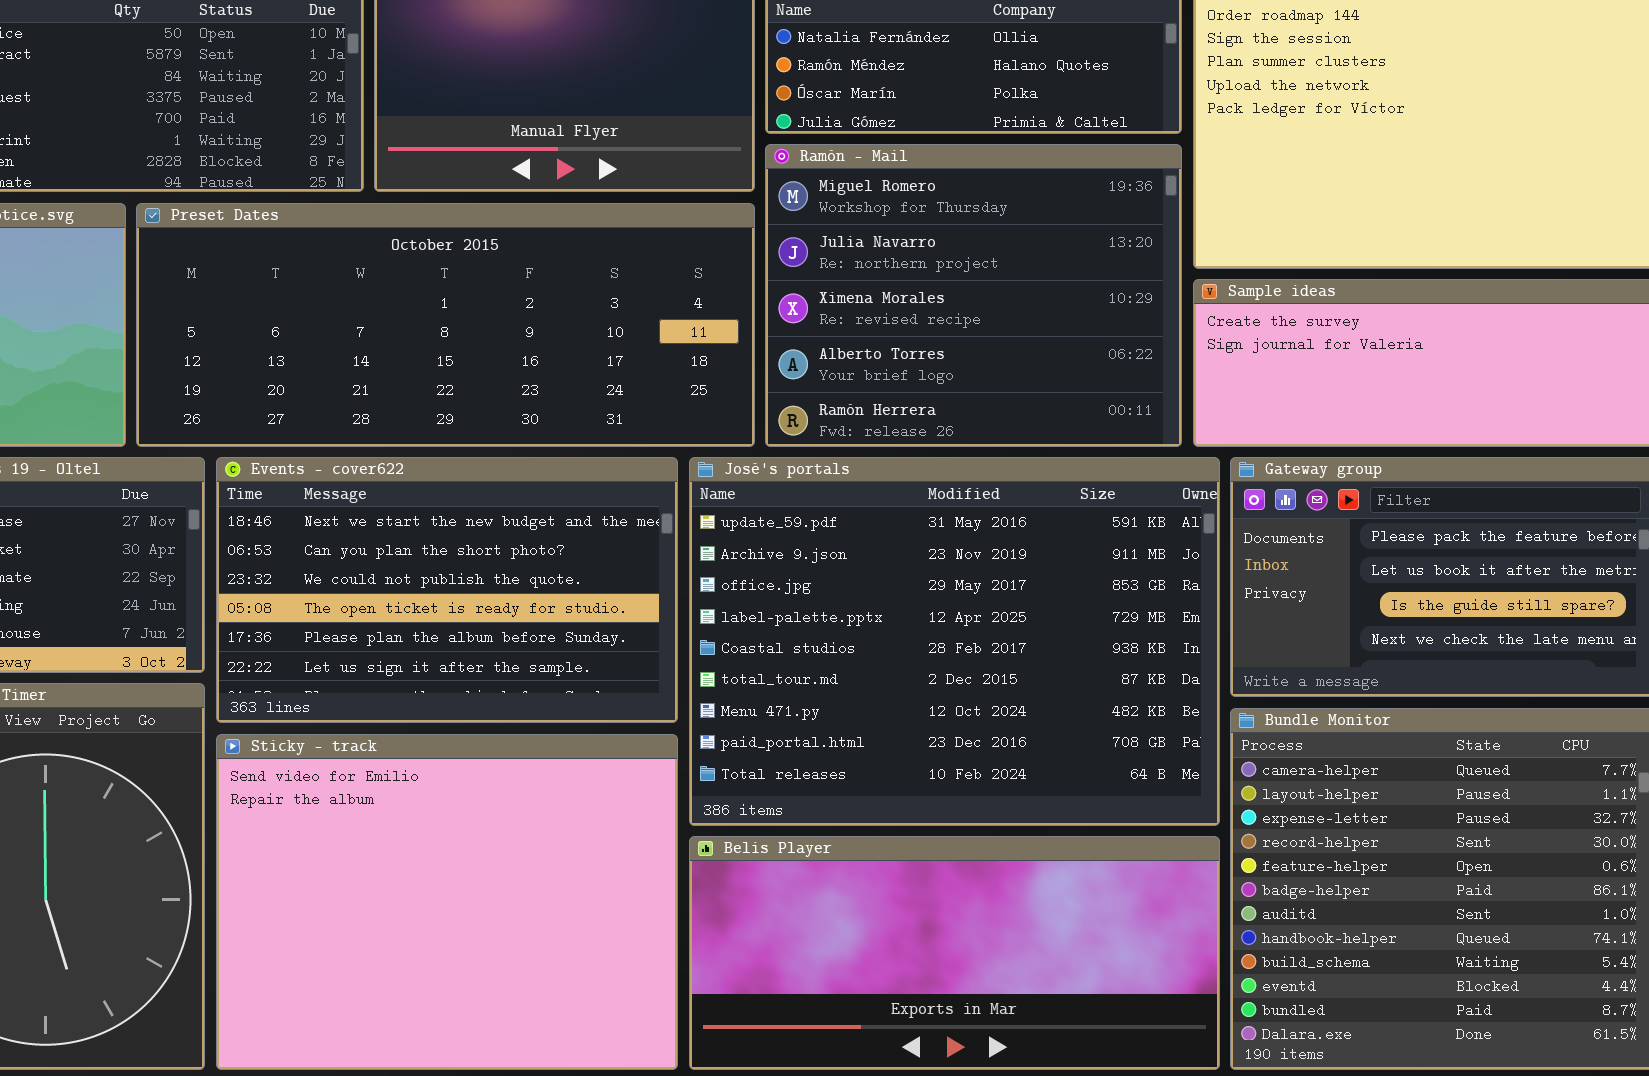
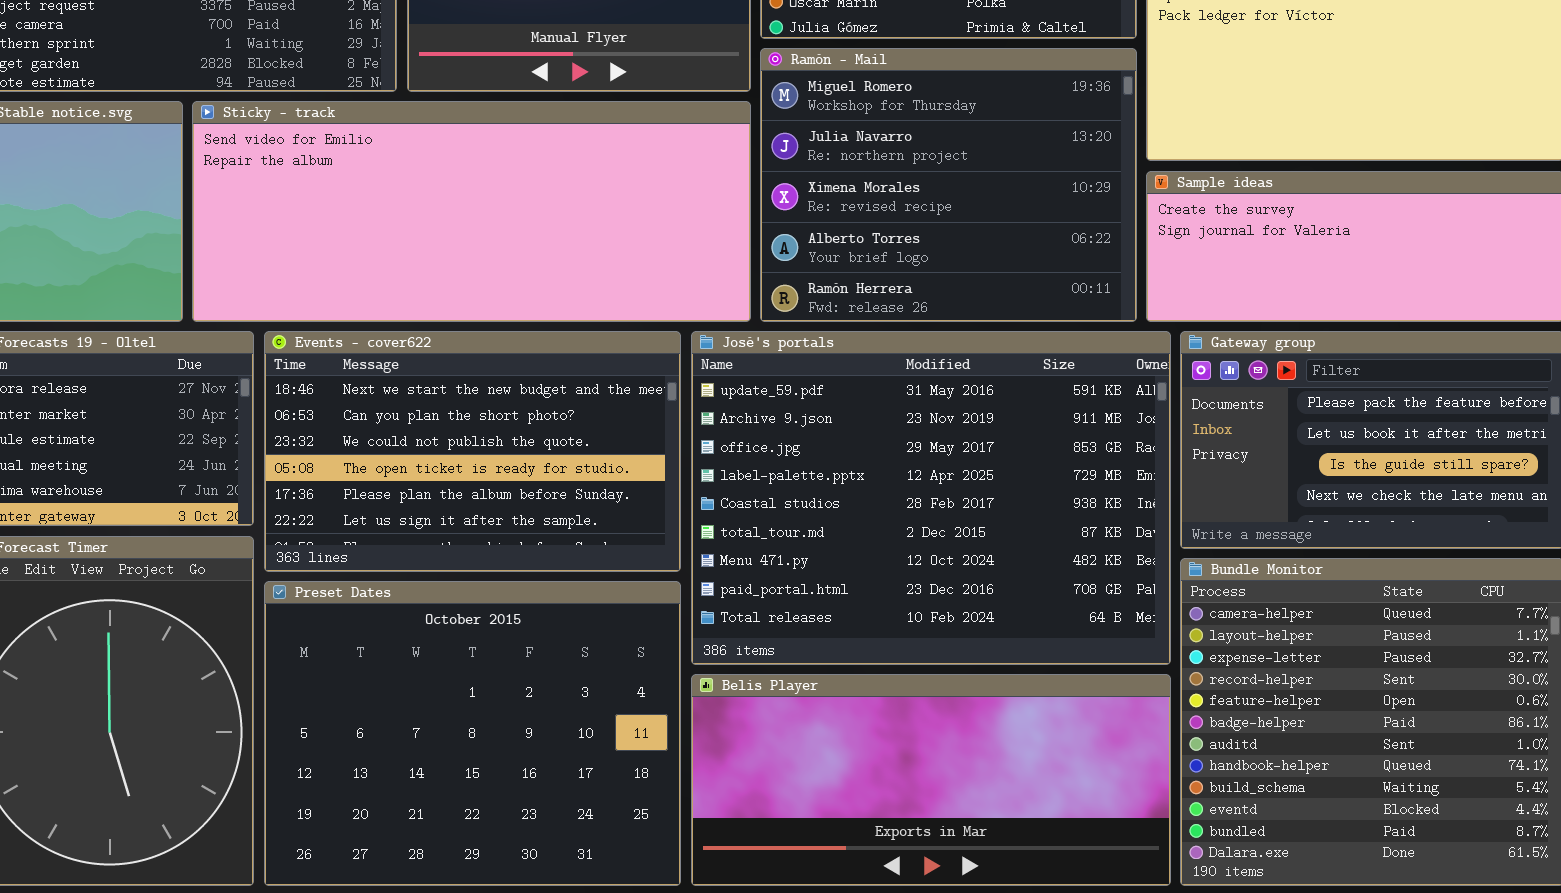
Preset Dates: [136,203,755,447] -> [264,581,681,886], moved, resized
Sticky - track: [216,734,678,1070] -> [192,101,751,322], moved, resized

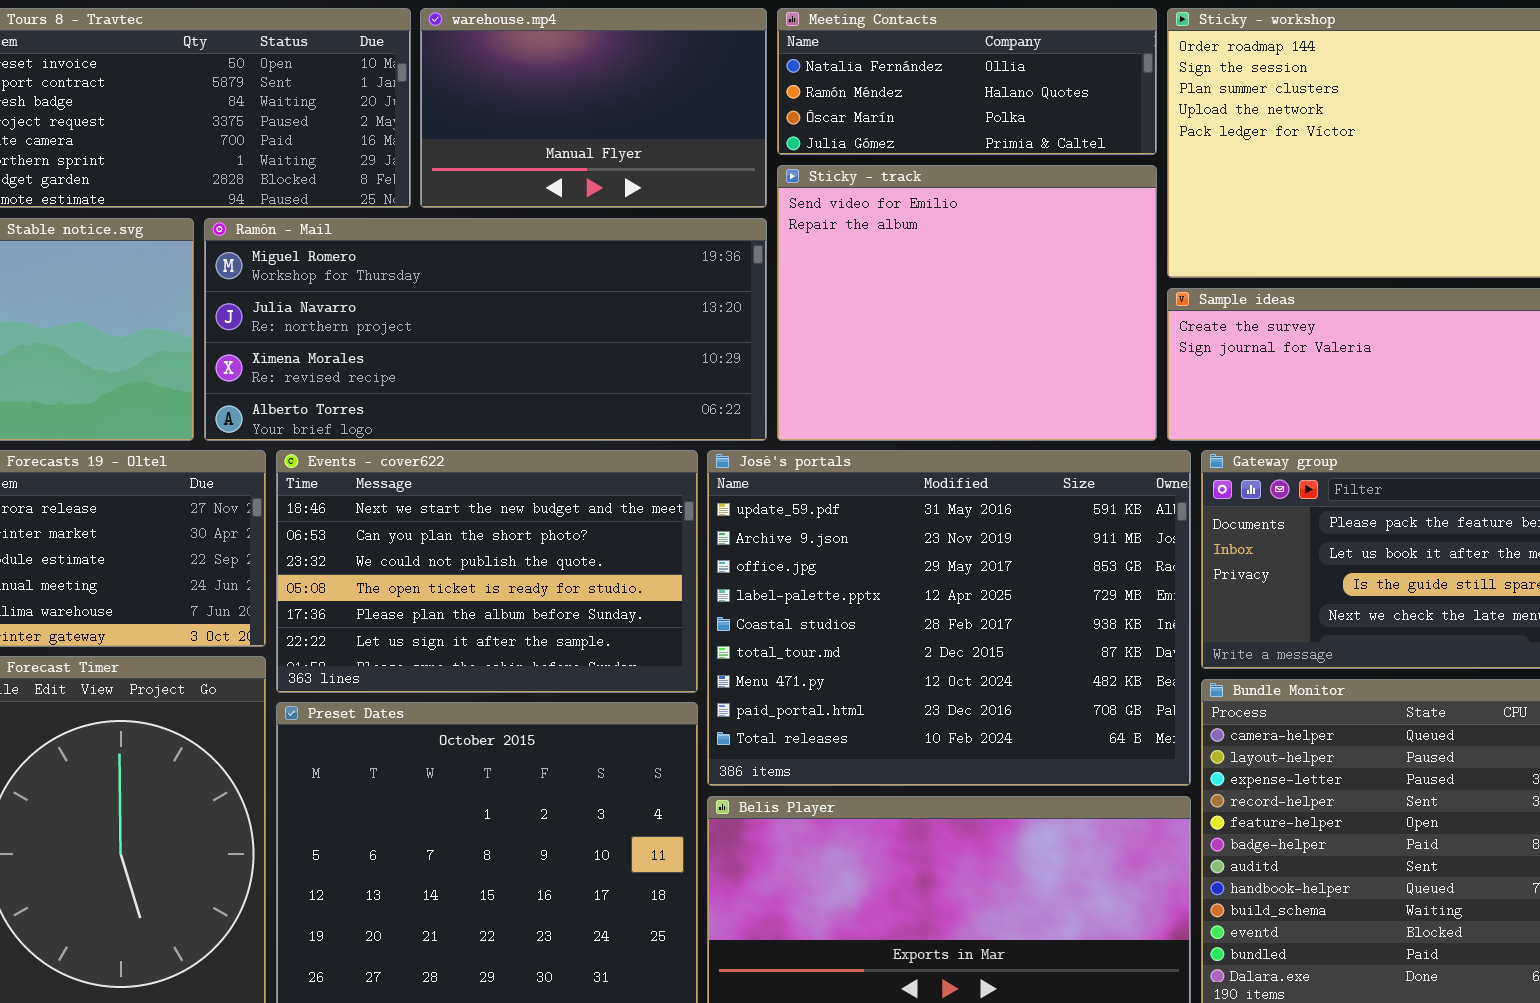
Ramón - Mail: [760,48,1137,322] -> [204,218,767,441], moved, resized
Sticky - track: [192,101,751,322] -> [777,165,1157,441], moved, resized

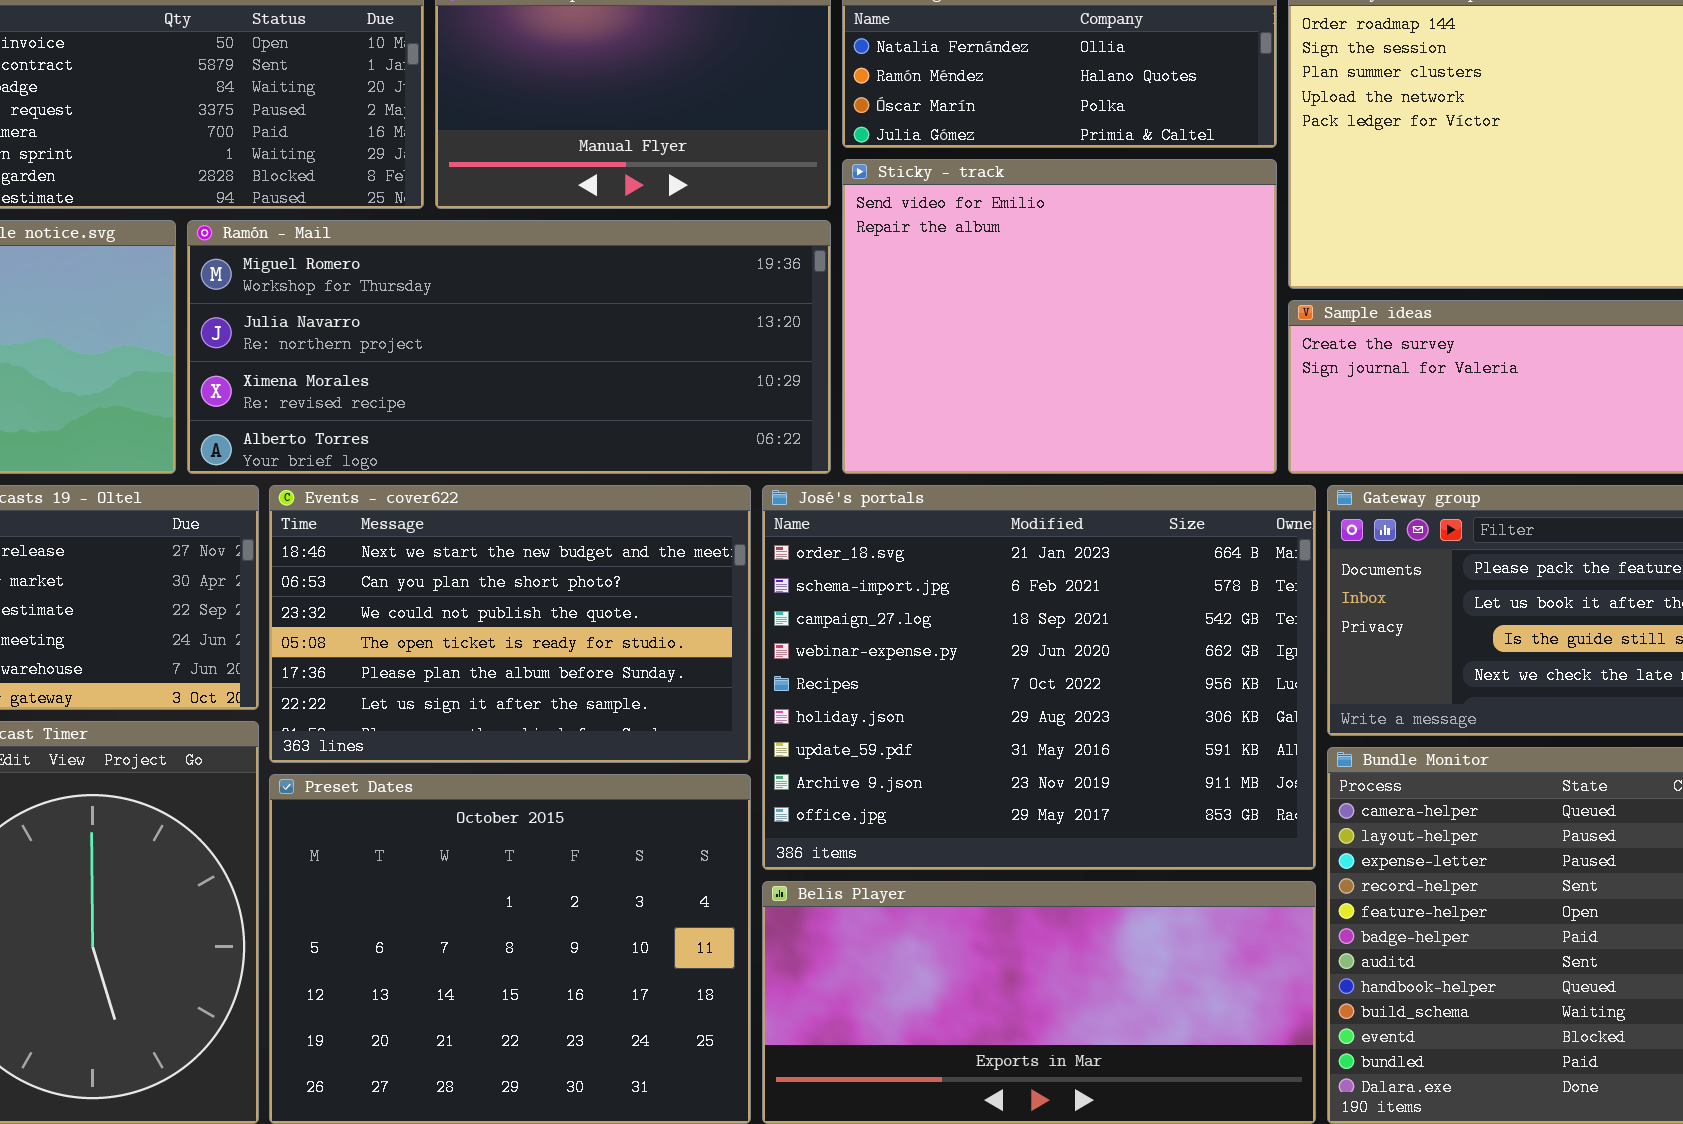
José's portals: [707,450,1191,786] -> [762,485,1316,870], scrolled up 6 rows

